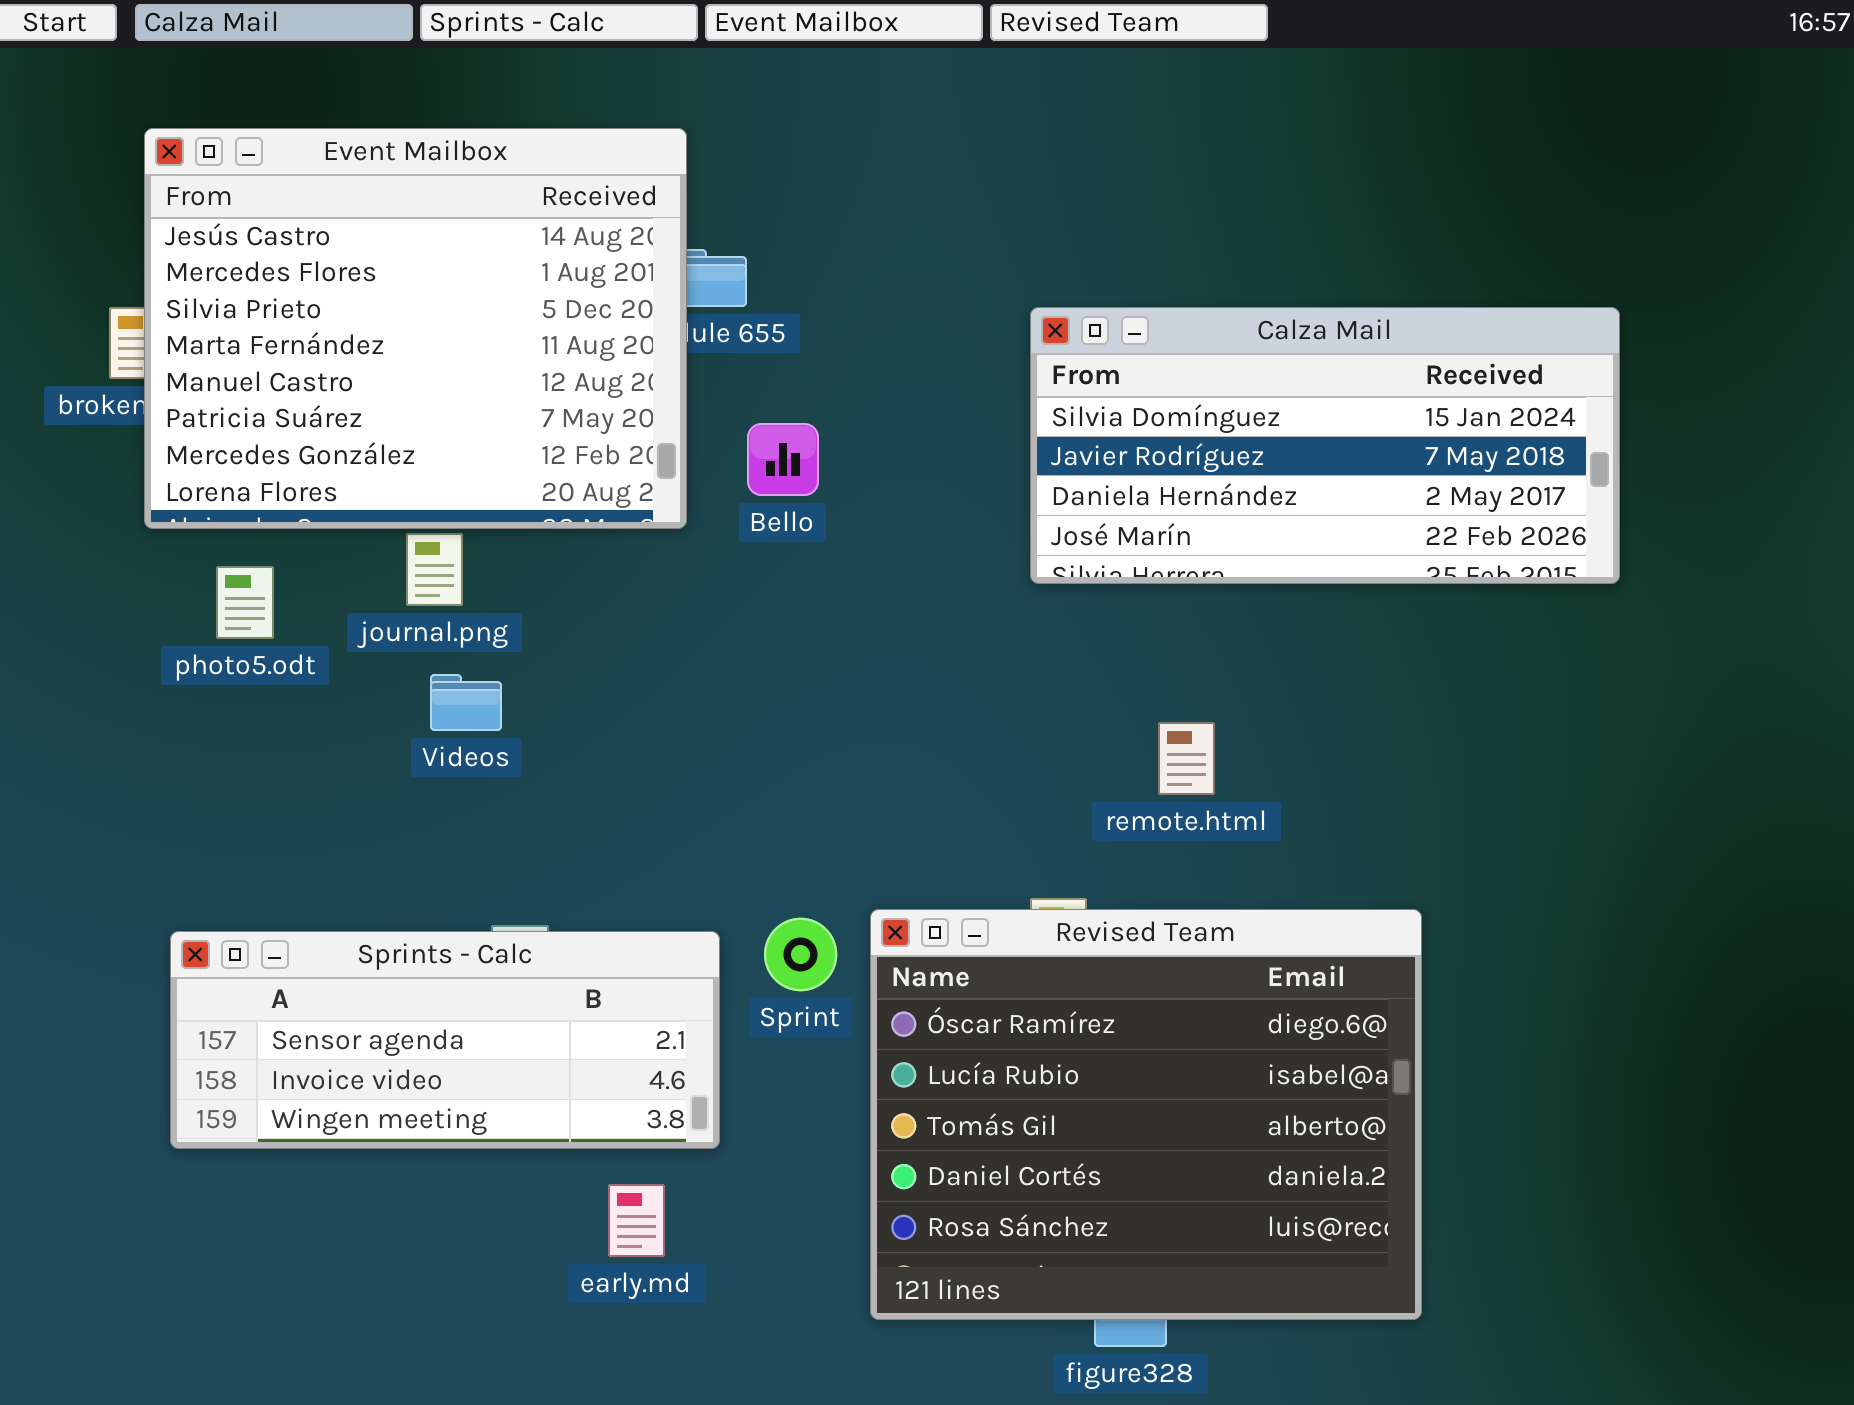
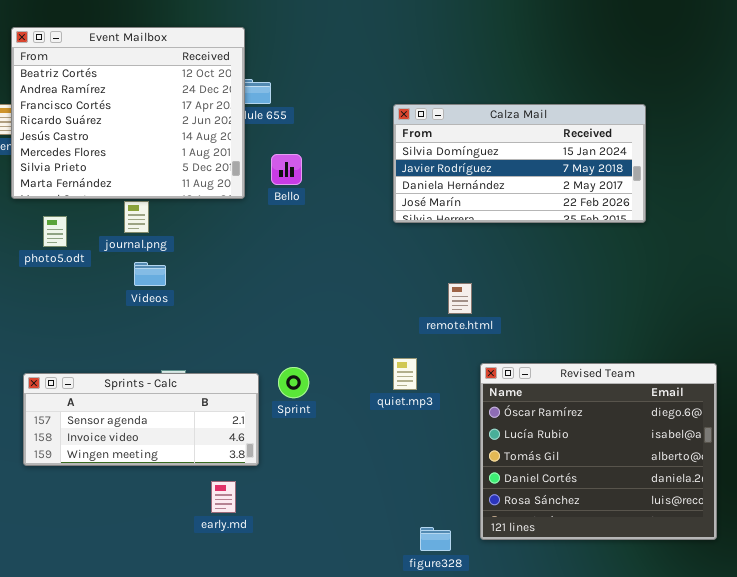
Event Mailbox: [144,128,687,529] -> [11,27,245,199], scrolled up 4 rows
Revised Team: [870,909,1422,1320] -> [480,363,717,540], moved

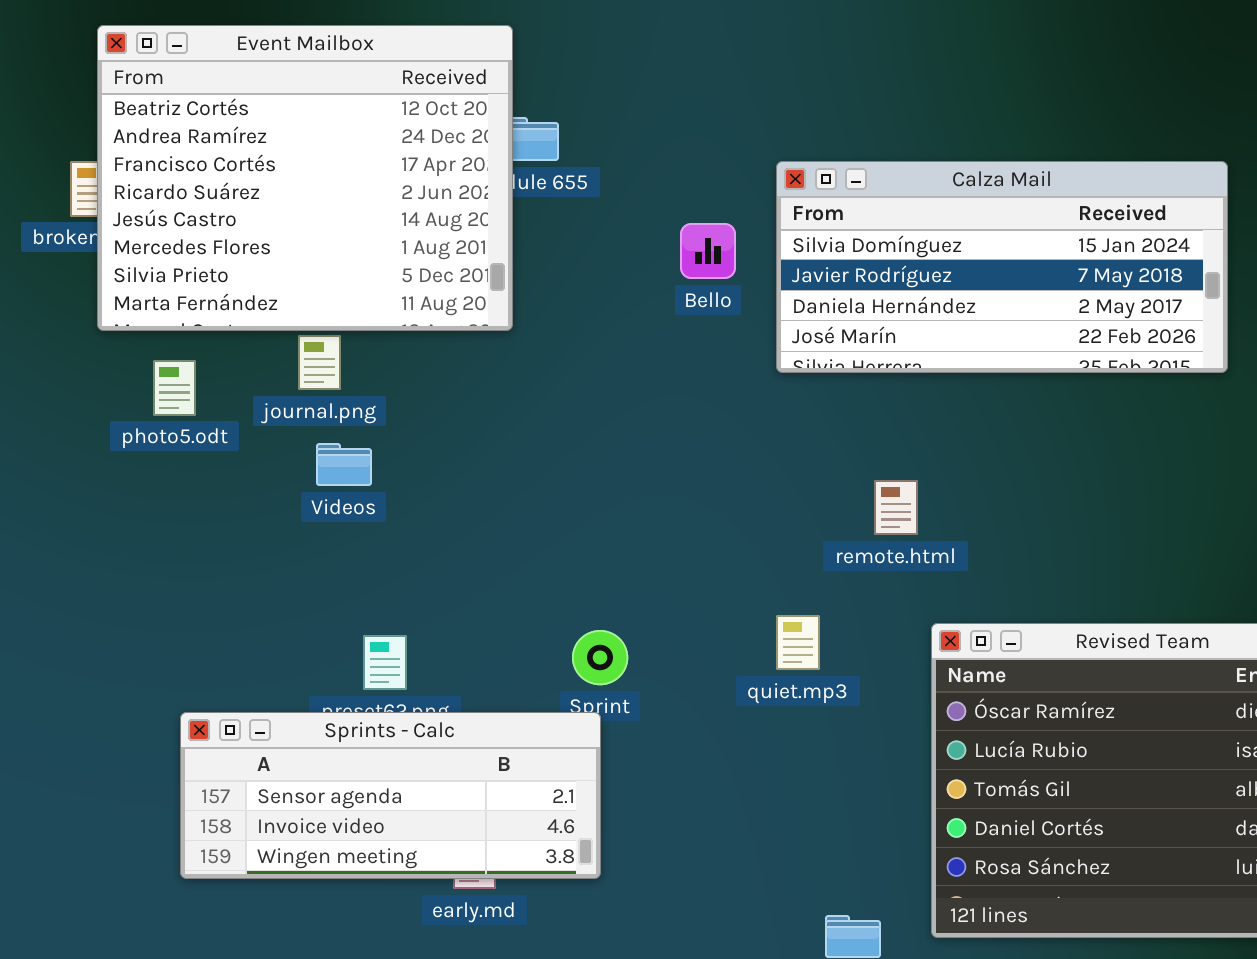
Bello: [271,154,302,185] -> [680,223,736,279], moved
Sprints - Calc: [23,373,259,466] -> [180,712,601,879], moved

